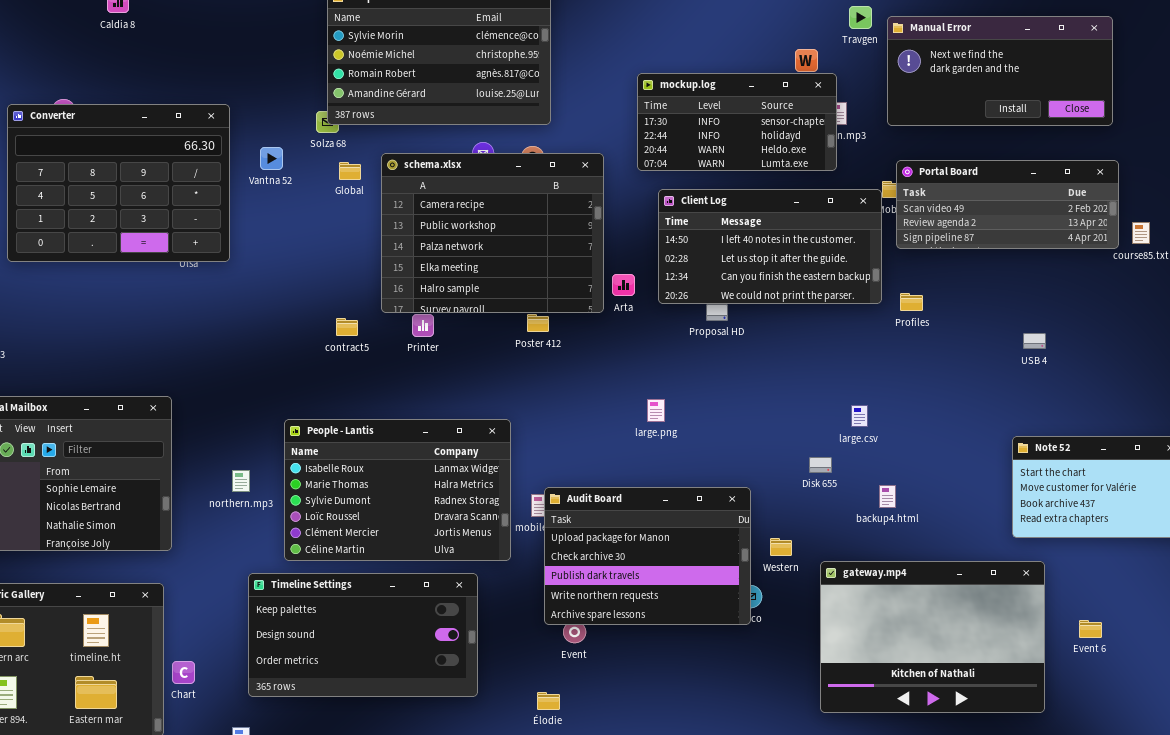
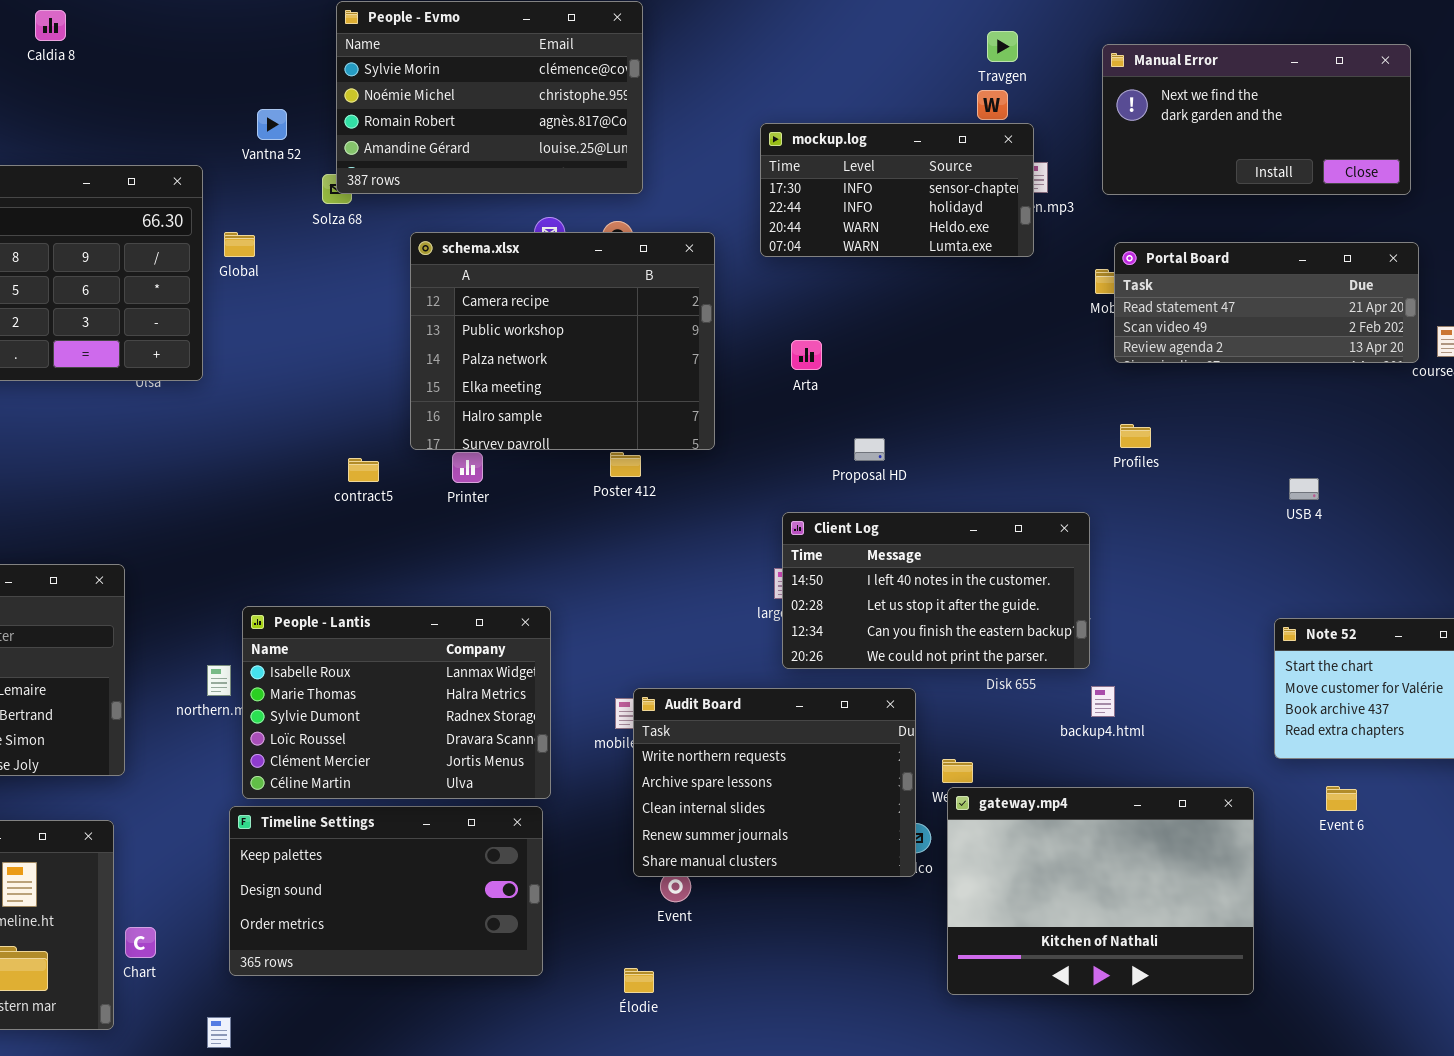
Travgen: [849,6,872,29] -> [987,31,1018,62], moved
Vantna 52: [260,147,283,170] -> [257,109,287,140], moved
Portal Board: [896,160,1119,249] -> [1114,242,1419,363], scrolled up 1 row
Global: [339,162,361,180] -> [224,232,255,257], moved
Client Log: [658,189,882,304] -> [782,512,1090,669], moved
Arta: [612,274,635,296] -> [791,340,822,370], moved
People - Lantis: [284,419,511,561] -> [242,606,551,799], moved
Audit Board: [544,487,751,625] -> [633,688,916,877], scrolled down 3 rows
gateway.mp4: [820,561,1045,713] -> [947,787,1254,995], moved
Event 6: [1079,620,1102,638] -> [1326,786,1357,811], moved

